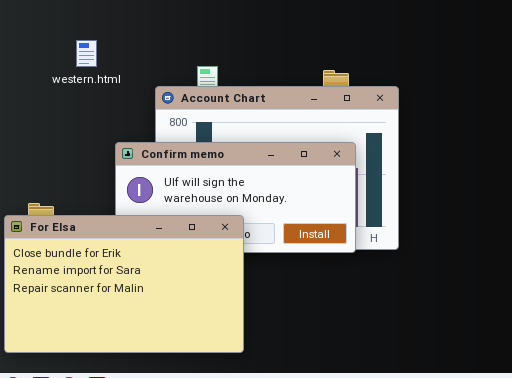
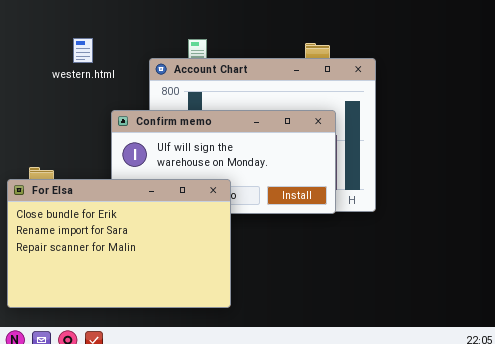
western.html: [76,40,97,67] -> [73,38,93,63], moved

